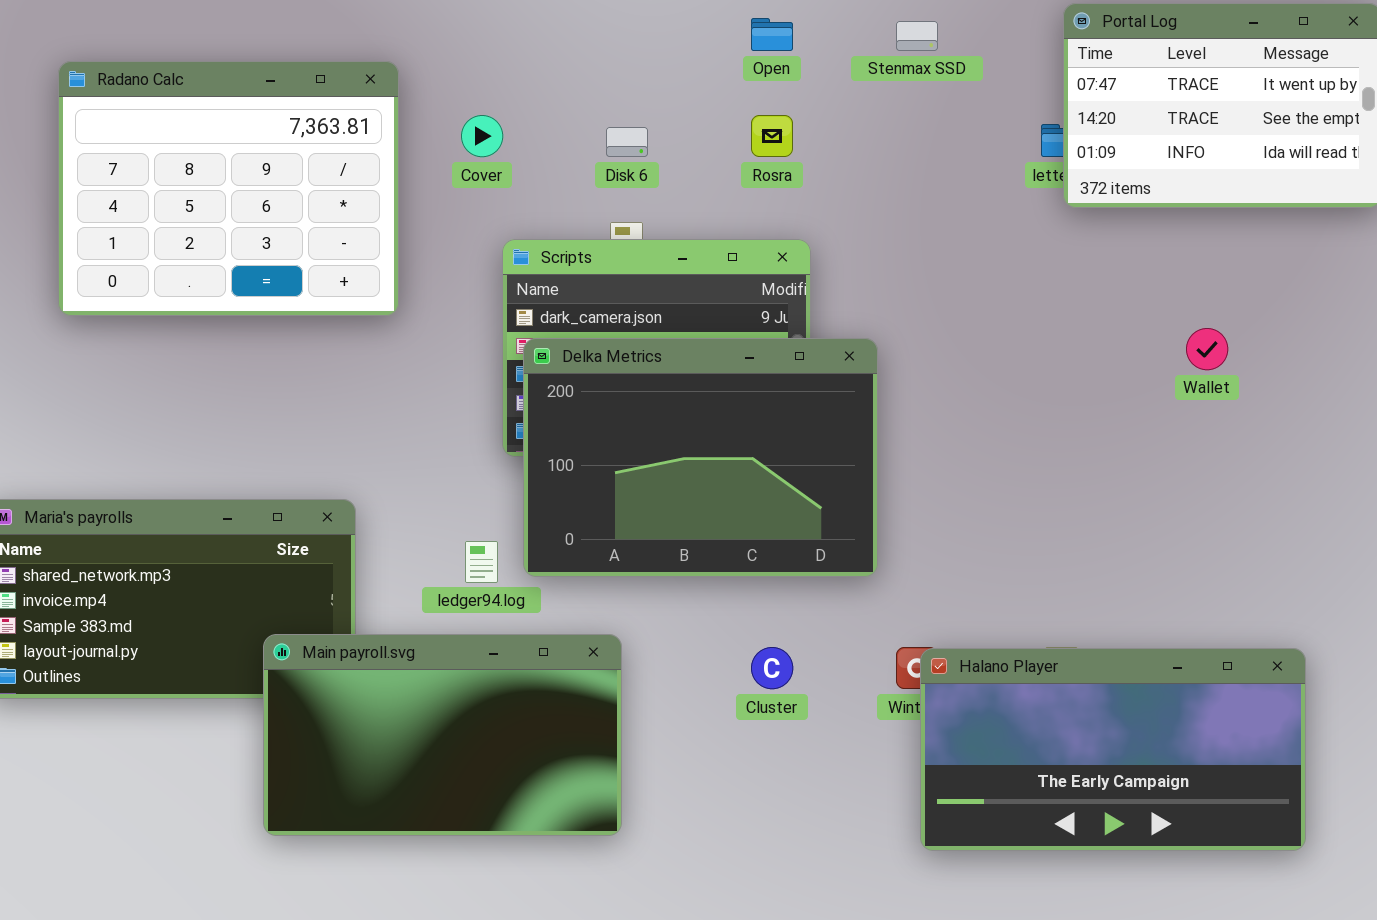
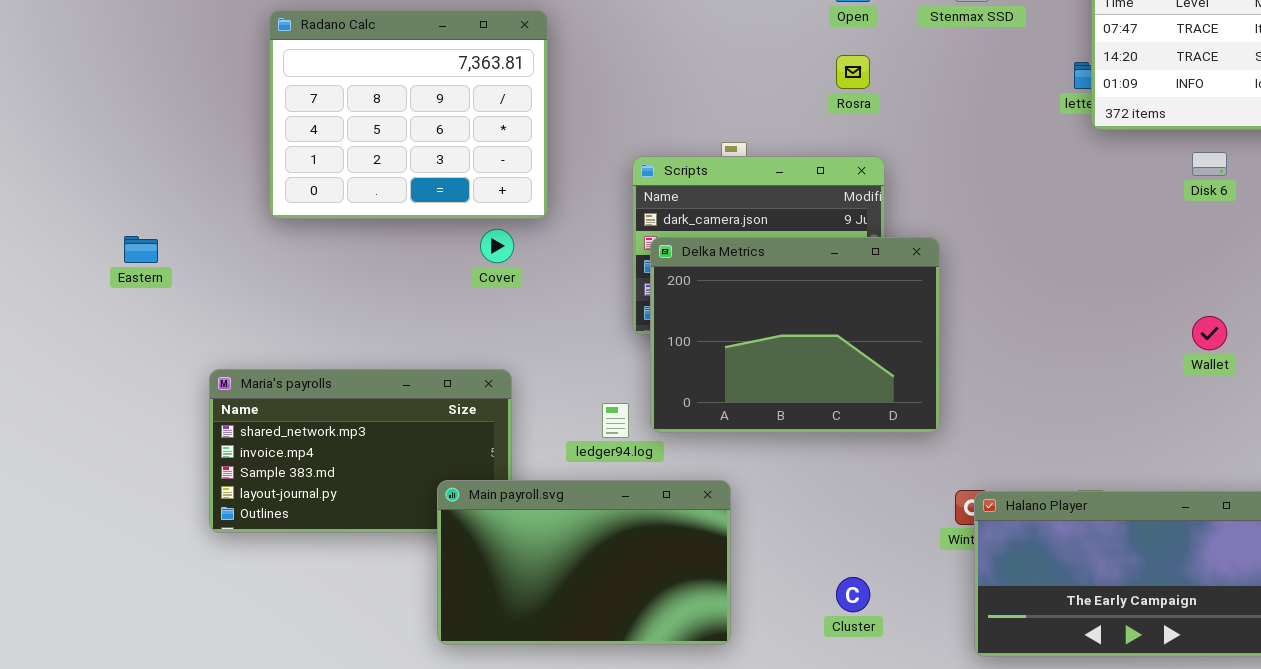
Cover: [461,115,503,157] -> [480,229,514,263], moved
Disk 6: [606,127,648,157] -> [1192,152,1227,176], moved
Wallet: [1186,328,1228,370] -> [1192,316,1227,350], moved
Cluster: [751,647,793,689] -> [836,577,870,612], moved

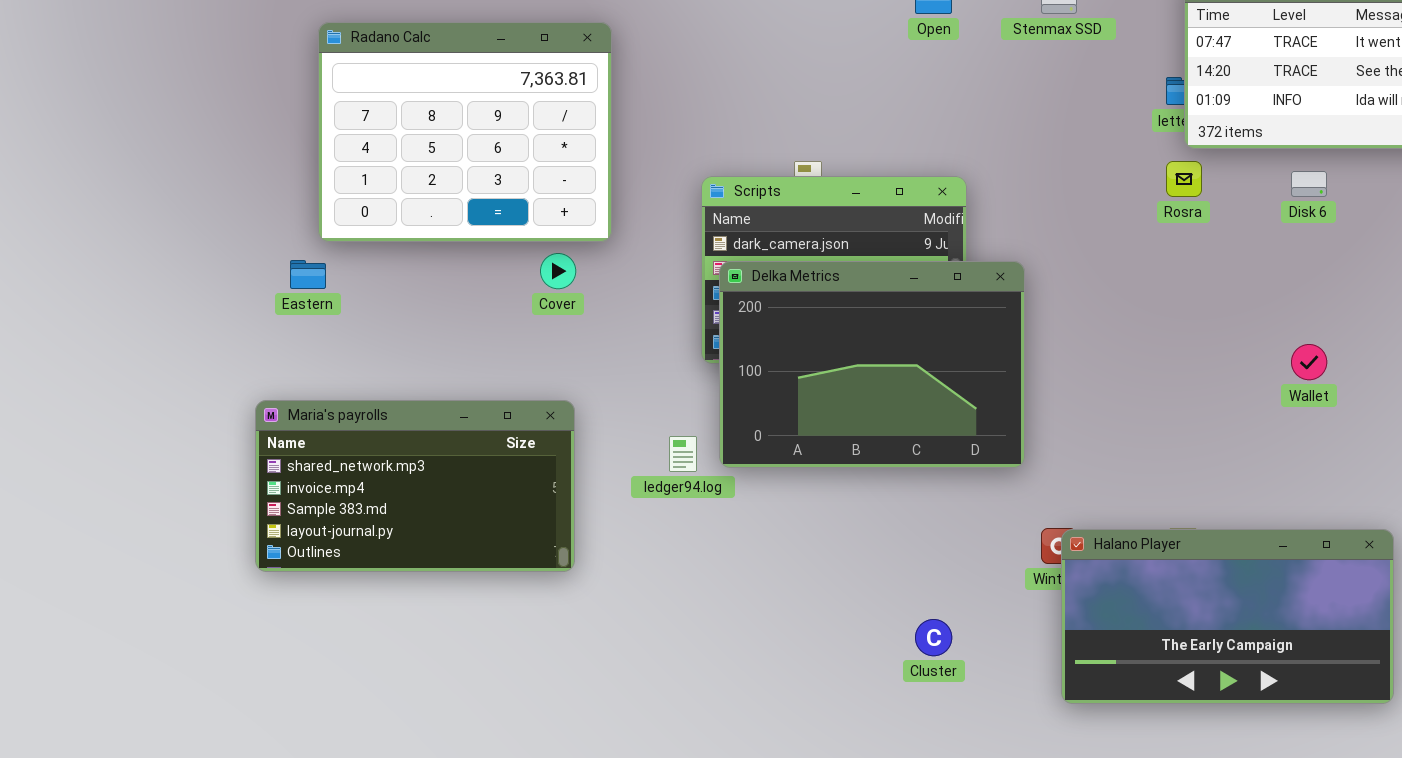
Rosra: [836,55,870,89] -> [1166,161,1202,197], moved
Eastern: [124,236,158,263] -> [290,260,326,289], moved
Main payroll.svg: [437,480,731,645] -> none, closed

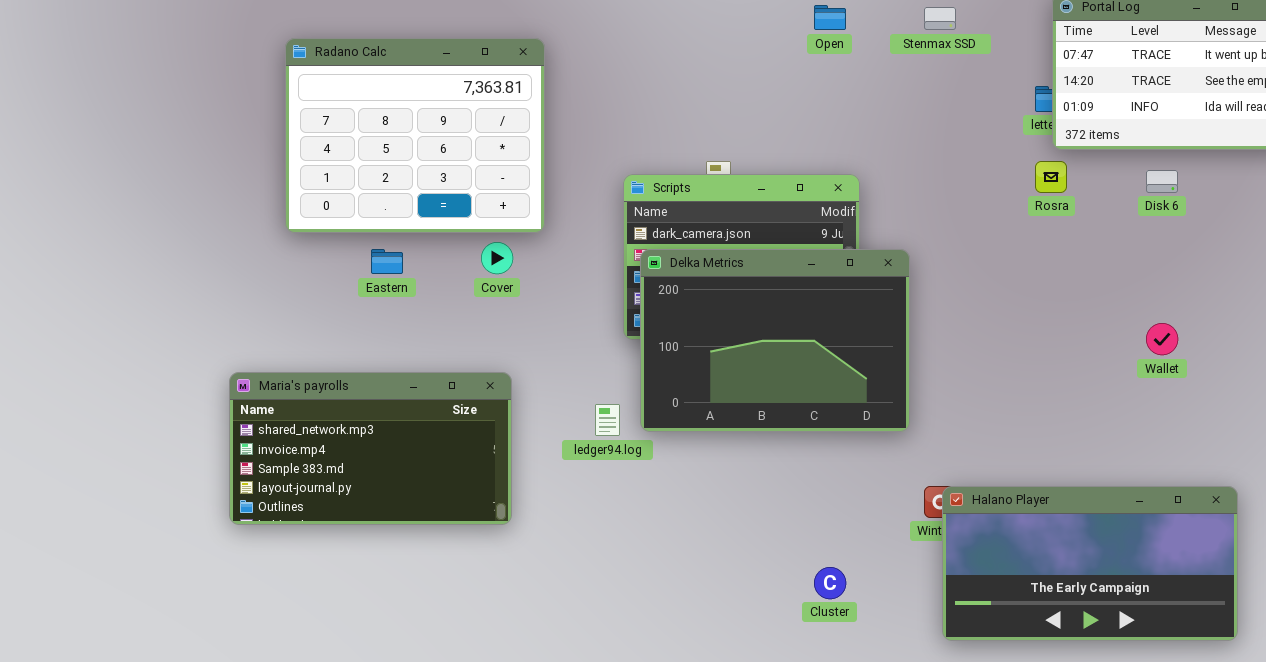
Eastern: [290,260,326,289] -> [371,249,403,274], moved

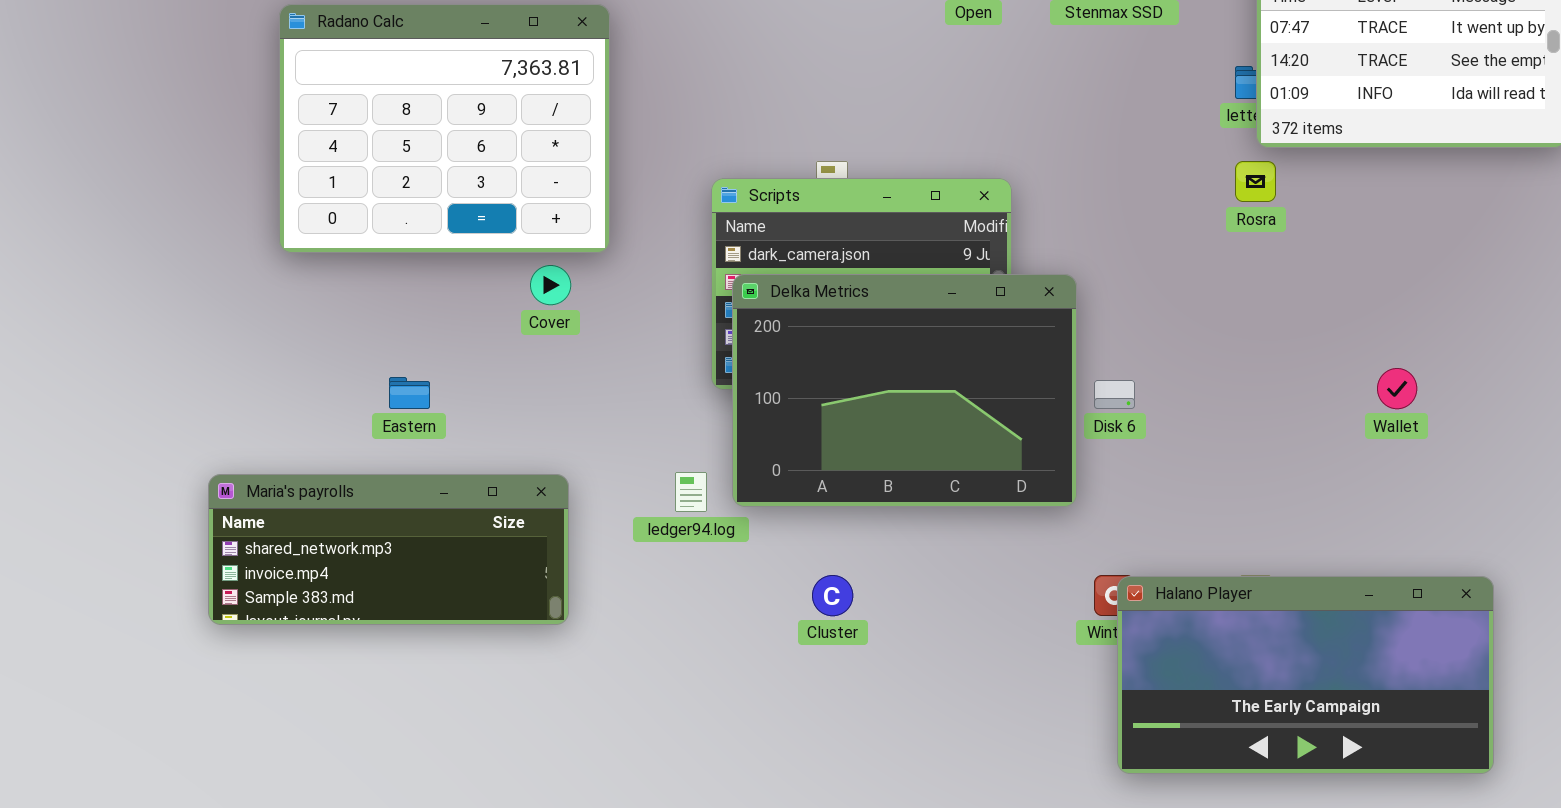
Disk 6: [1146,170,1178,193] -> [1094,380,1135,409], moved
Eastern: [371,249,403,274] -> [389,377,430,409], moved
Maria's payrolls: [229,372,512,525] -> [208,474,569,625], resized
Cluster: [814,567,846,599] -> [812,575,853,616], moved

